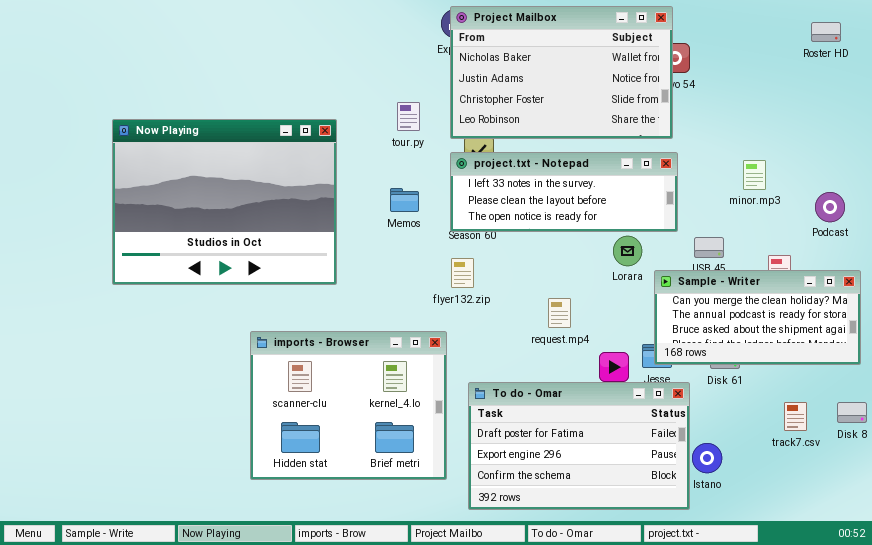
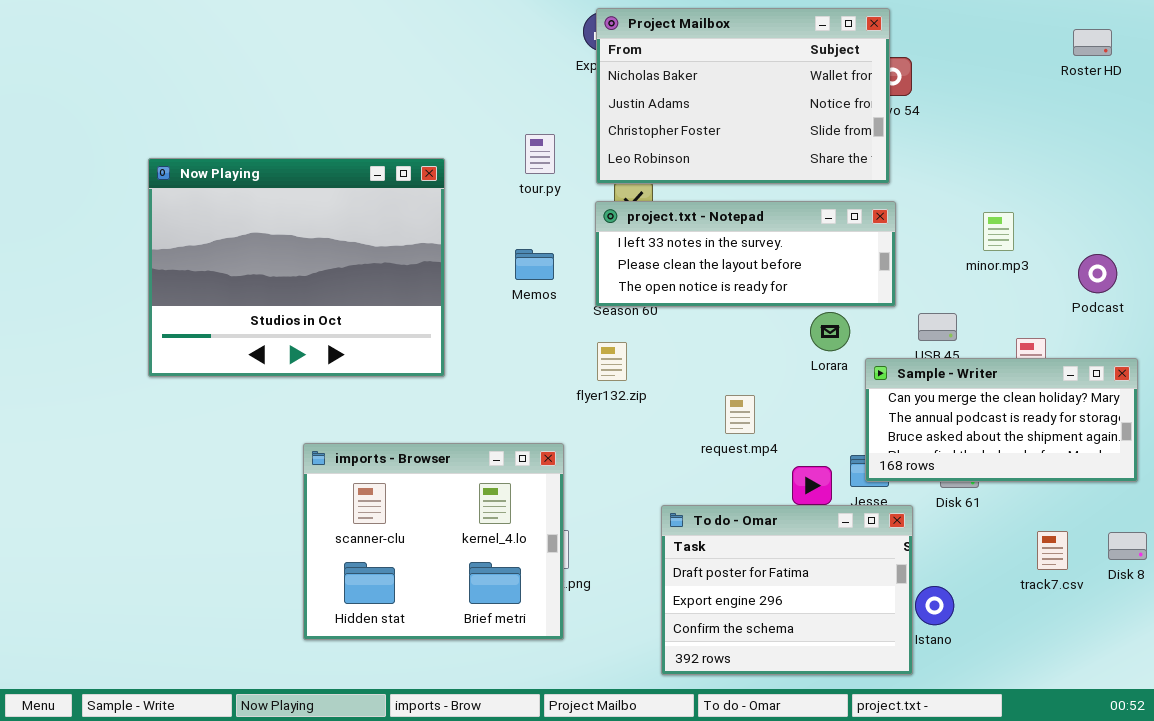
imports - Browser: [250,331,447,480] -> [303,443,564,640], moved
To do - Omar: [468,382,690,510] -> [661,505,913,675], resized

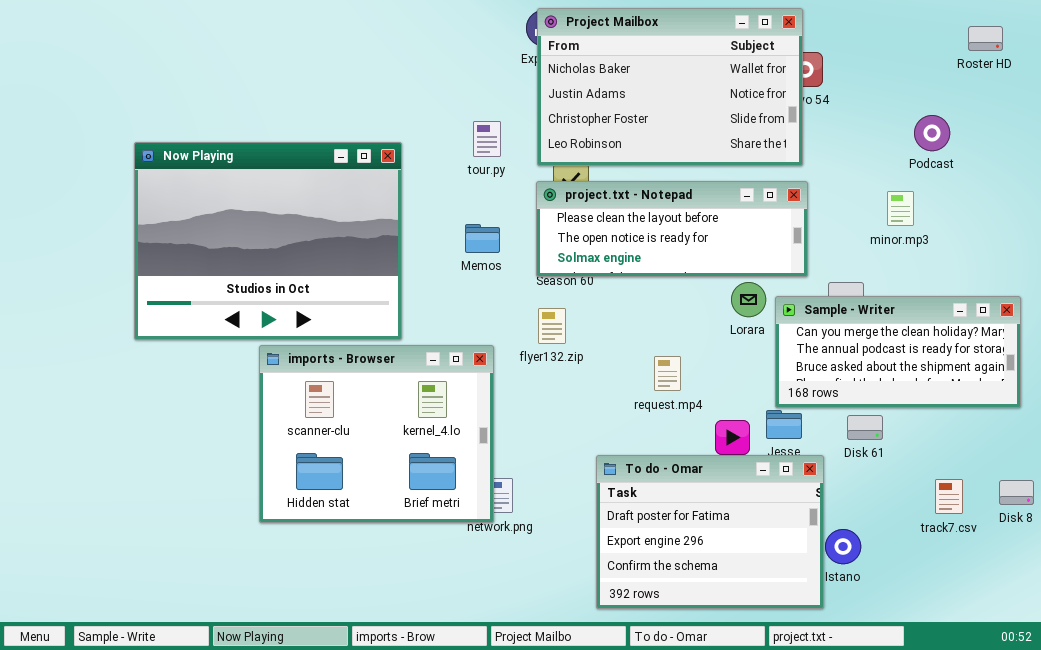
project.txt - Notepad: [595,201,896,307] -> [536,181,808,277], scrolled down 1 row
Podcast: [1078,254,1117,293] -> [914,115,950,151], moved
Sample - Writer: [865,358,1138,482] -> [775,296,1021,408], moved
imports - Browser: [303,443,564,640] -> [259,345,494,523], moved

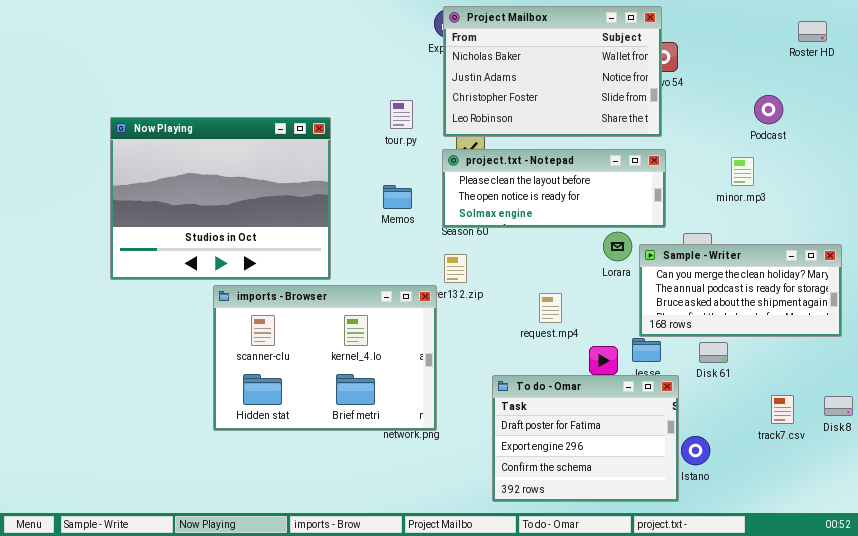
imports - Browser: [259,345,494,523] -> [213,285,437,431], resized

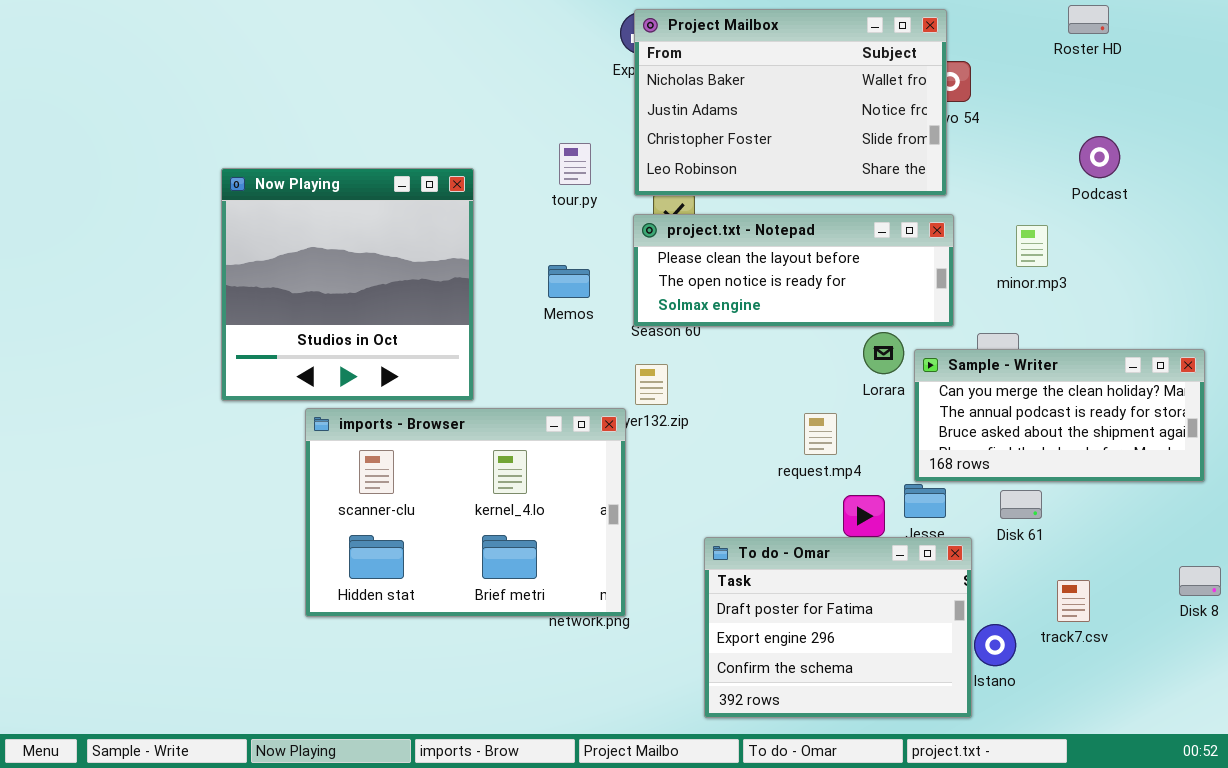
Roster HD: [798,21,827,42] -> [1068,5,1109,34], moved
Now Playing: [110,117,331,280] -> [221,168,474,401], resized
minor.mp3: [731,157,754,186] -> [1016,225,1048,267], moved
request.mp4: [539,293,562,323] -> [804,413,837,455], moved
track7.csv: [771,395,794,424] -> [1057,580,1090,622], moved

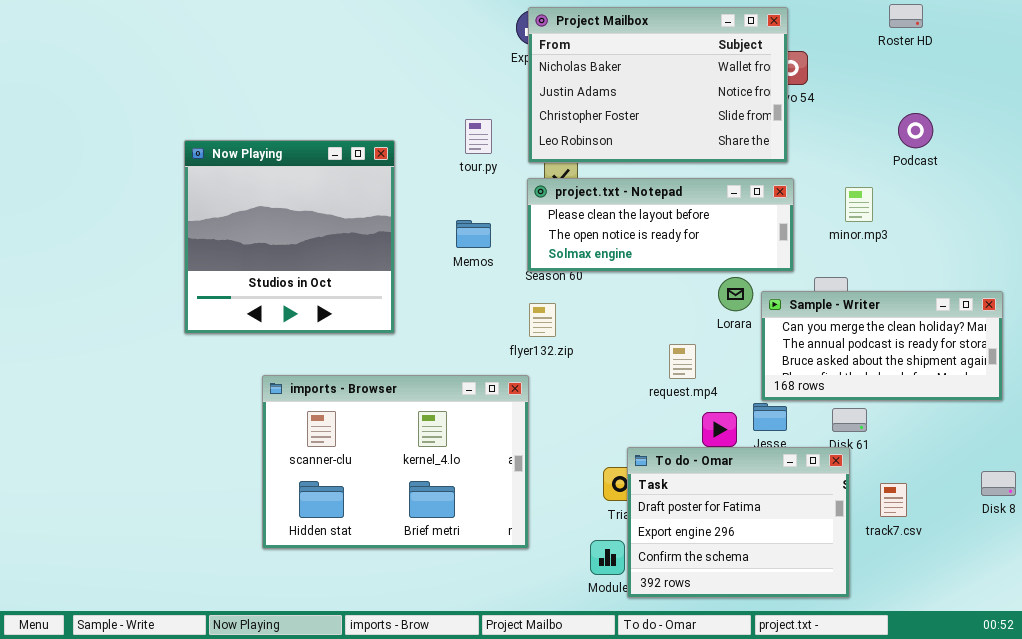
imports - Browser: [305,408,626,617] -> [262,375,529,549], moved
To do - Omar: [704,537,972,718] -> [627,447,850,598], moved

